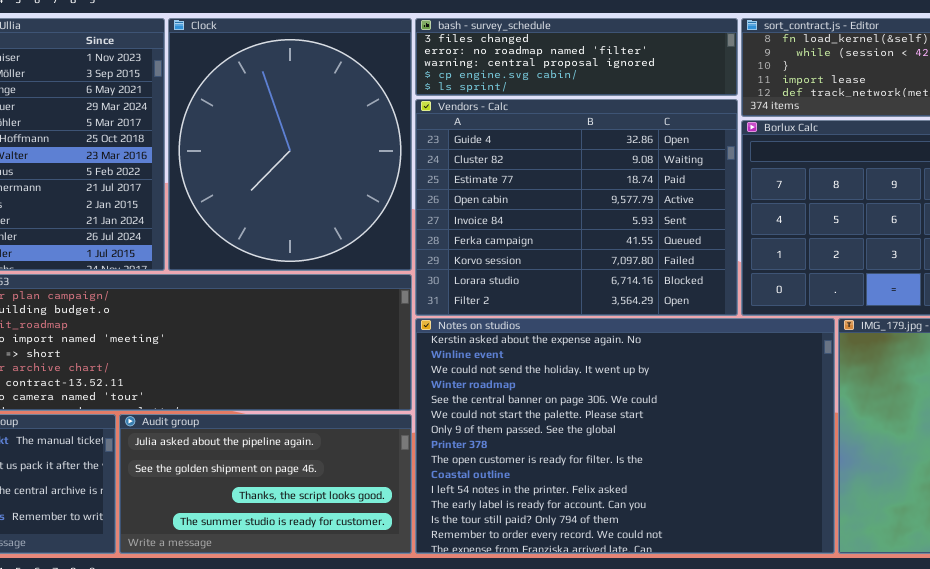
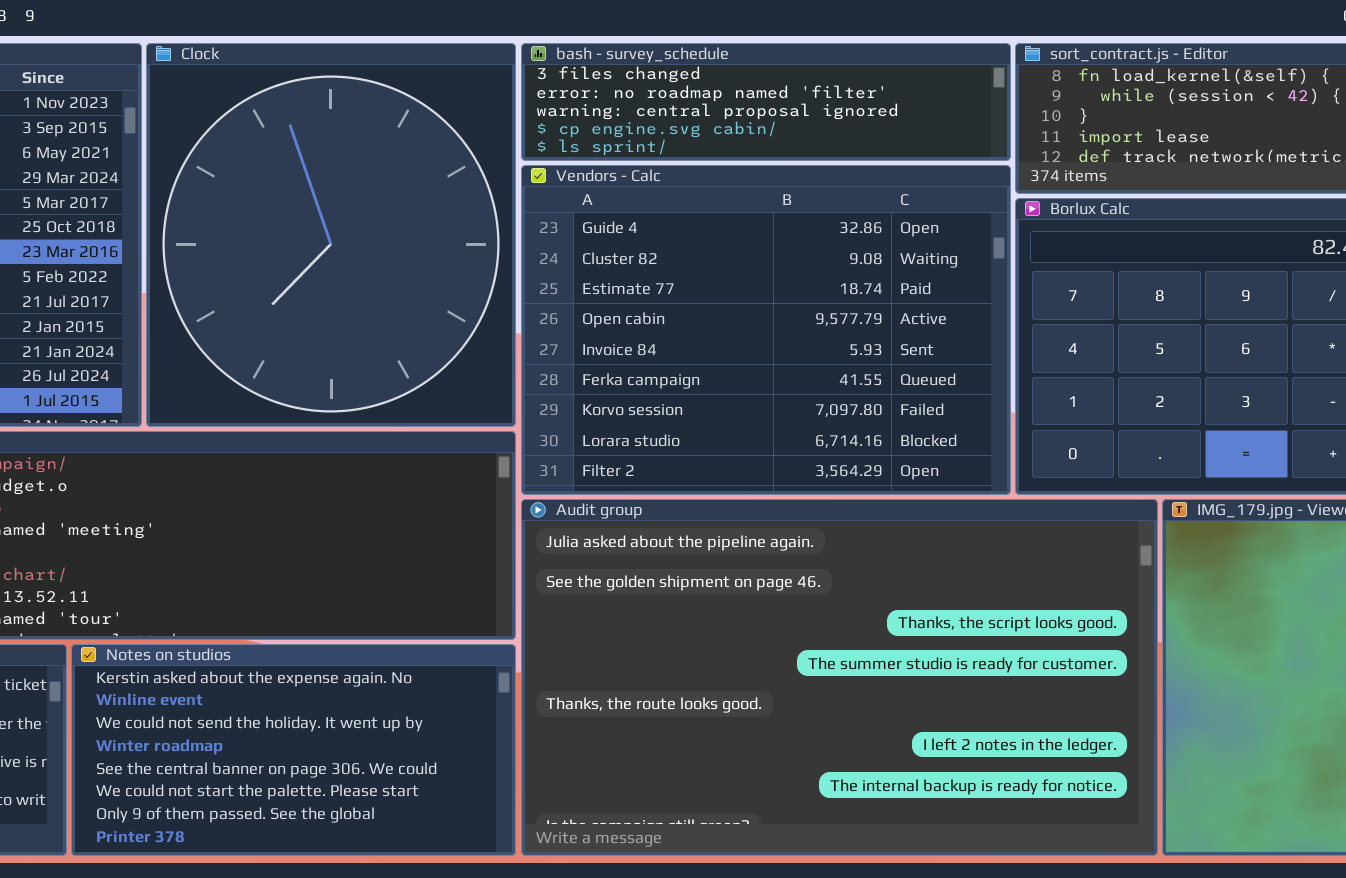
Notes on studios: [415,318,835,554] -> [71,644,516,856], moved, resized
Audit group: [119,414,412,554] -> [521,499,1158,856], moved, resized

